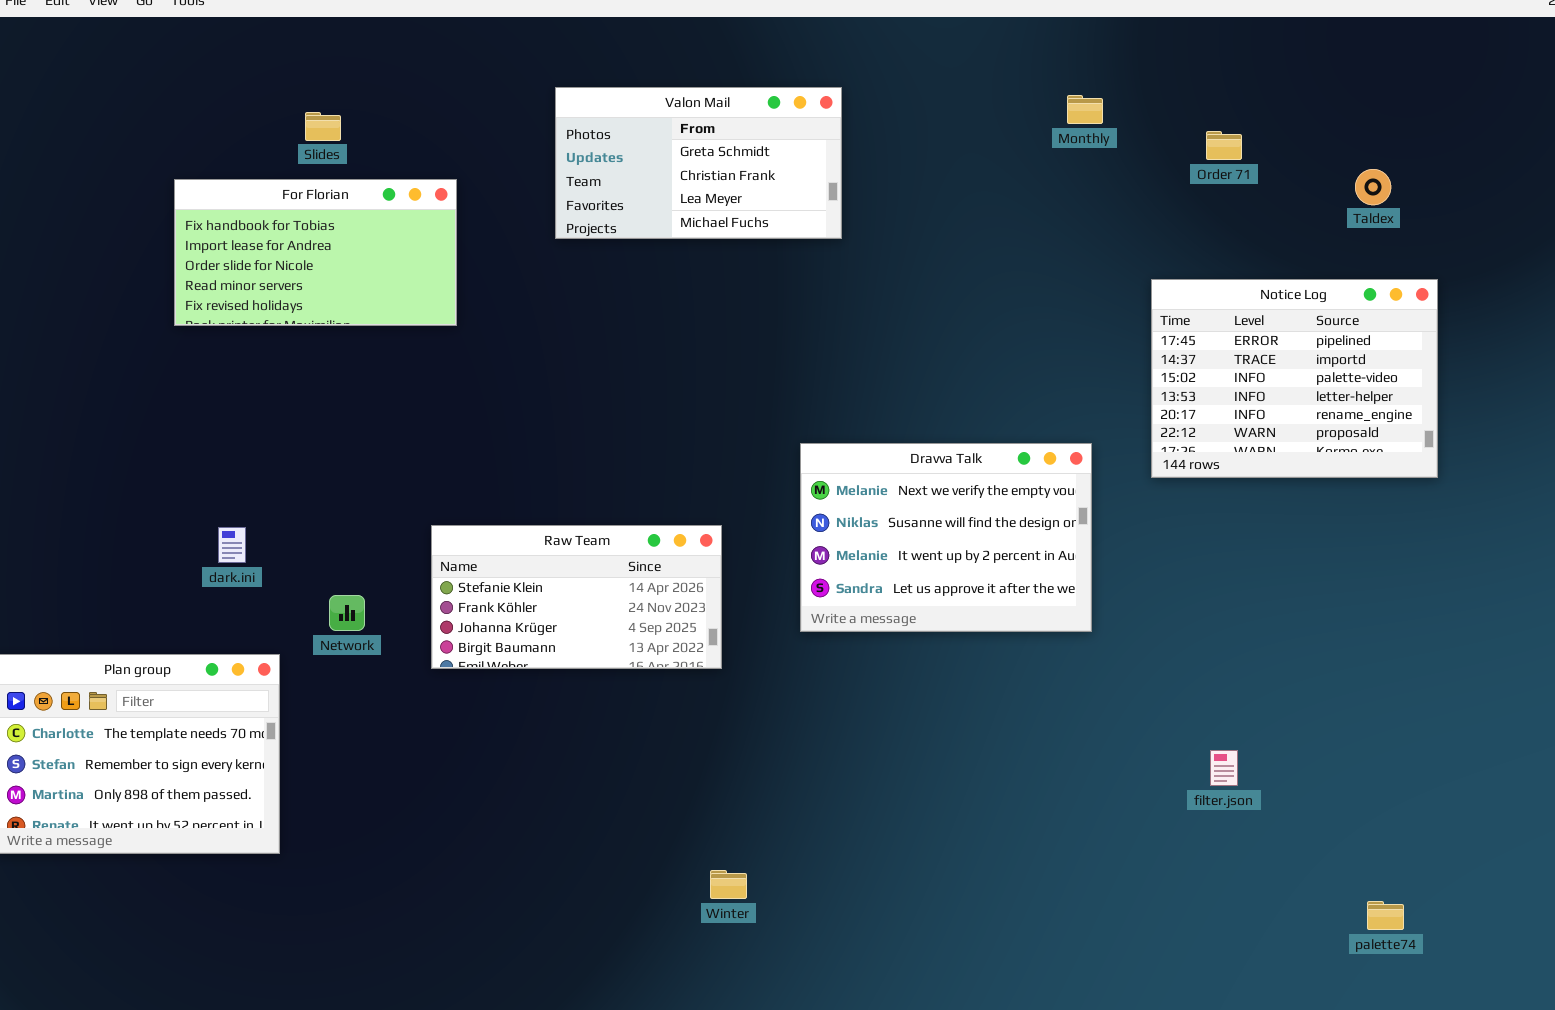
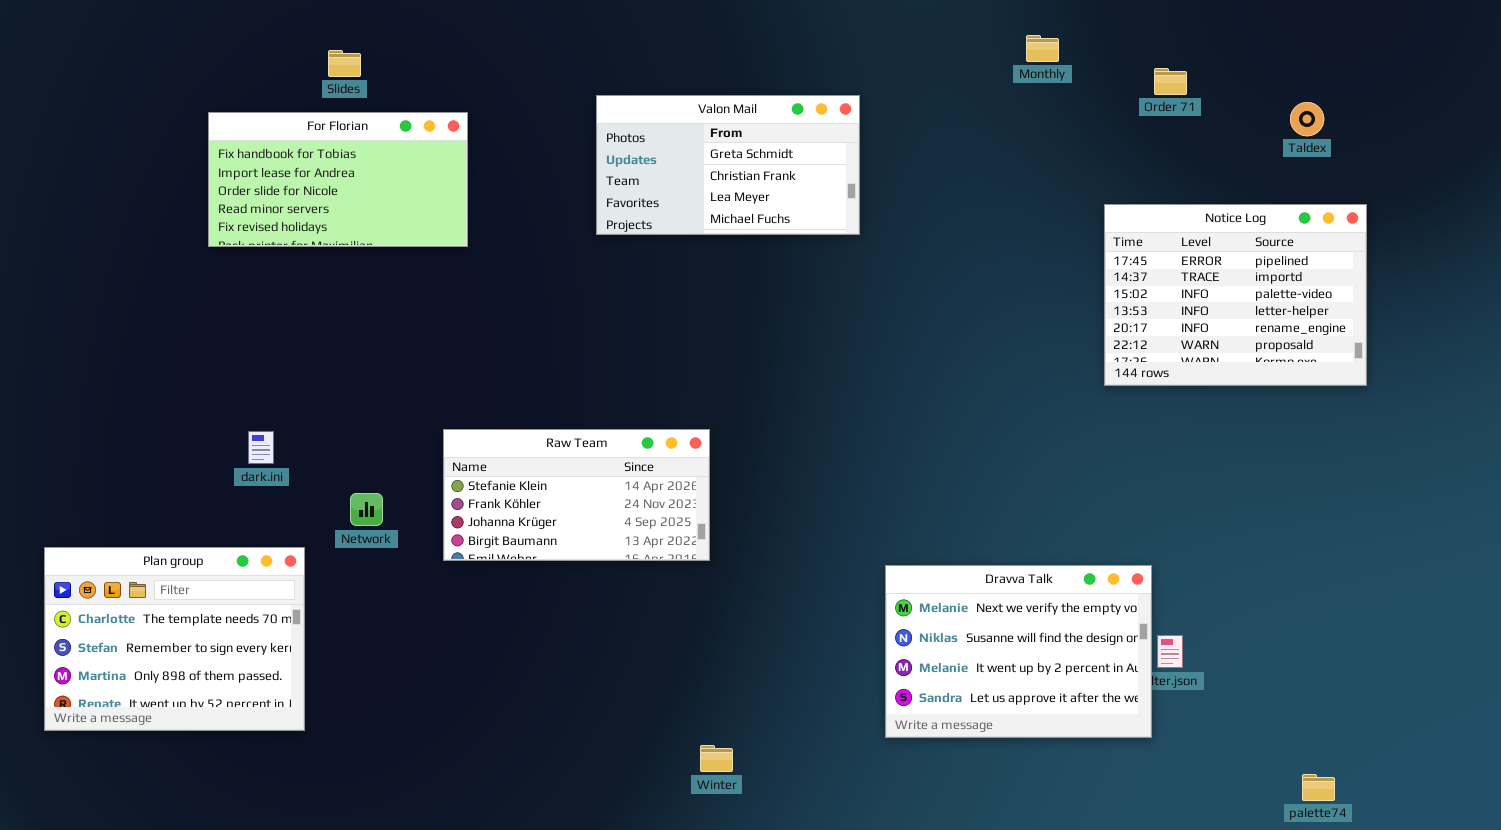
Valon Mail: [555,87,842,239] -> [596,95,860,235], moved
Dravva Talk: [800,443,1092,632] -> [885,565,1152,738], moved

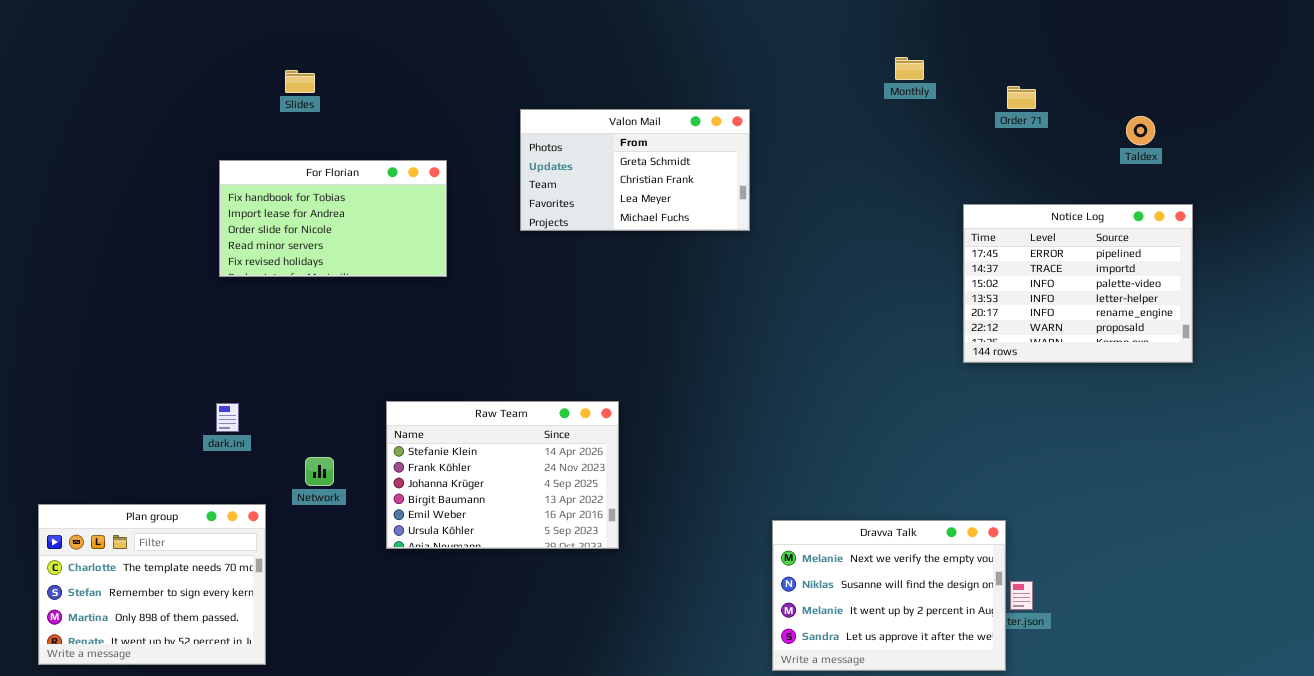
For Florian: [208,112,468,247] -> [219,160,447,277], moved
Raw Team: [443,429,710,561] -> [386,401,619,549], resized

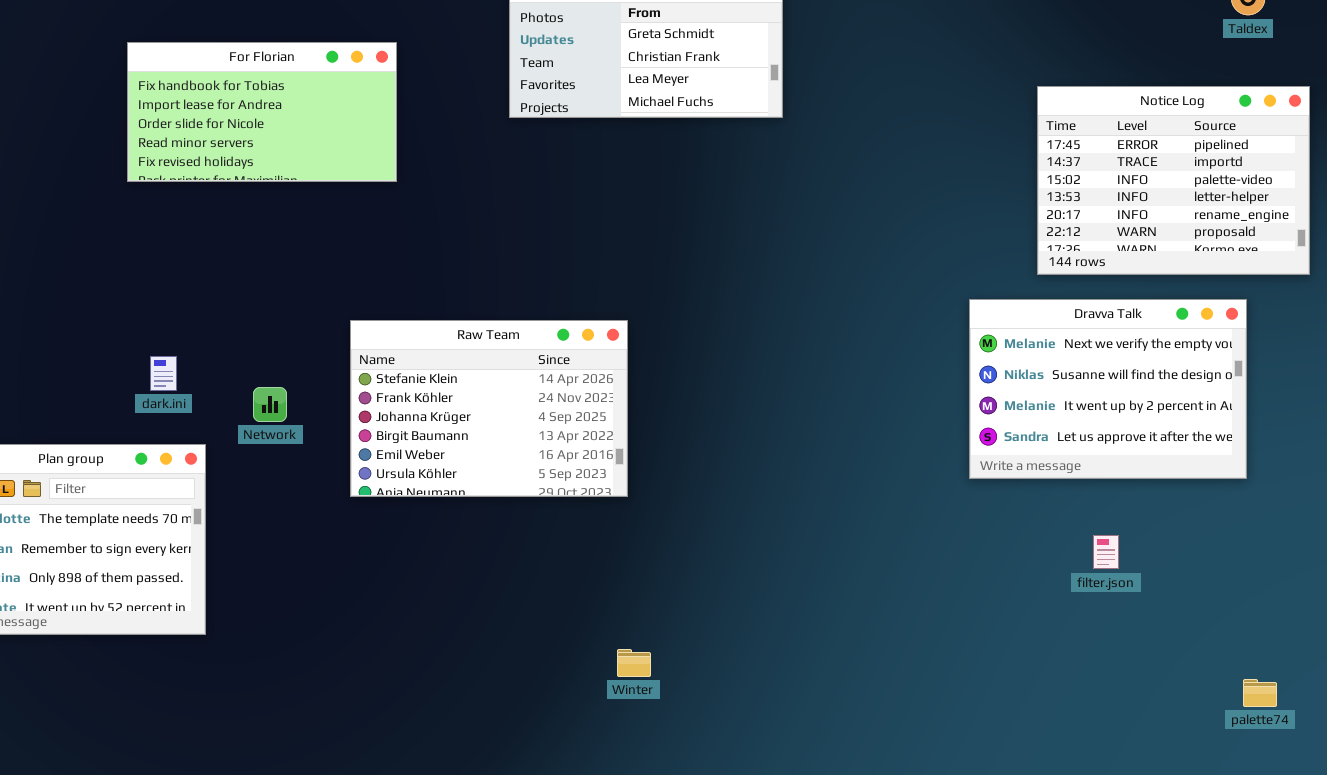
For Florian: [219,160,447,277] -> [127,42,397,182], moved
dark.ini: [216,403,239,432] -> [150,356,177,391], moved
Dravva Talk: [772,520,1006,671] -> [969,299,1247,479], moved

